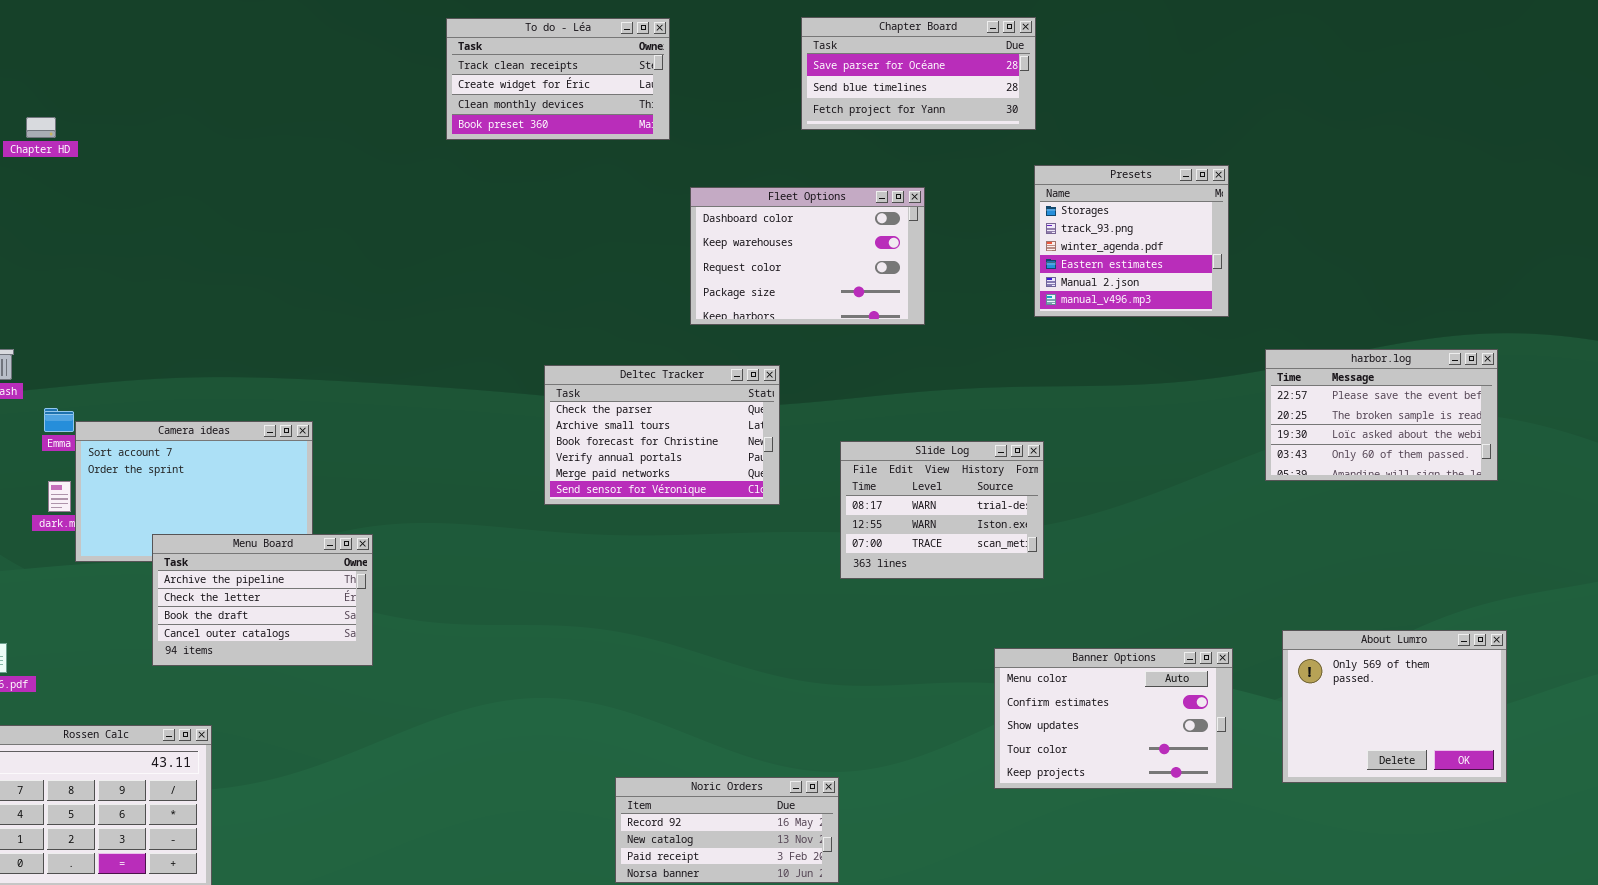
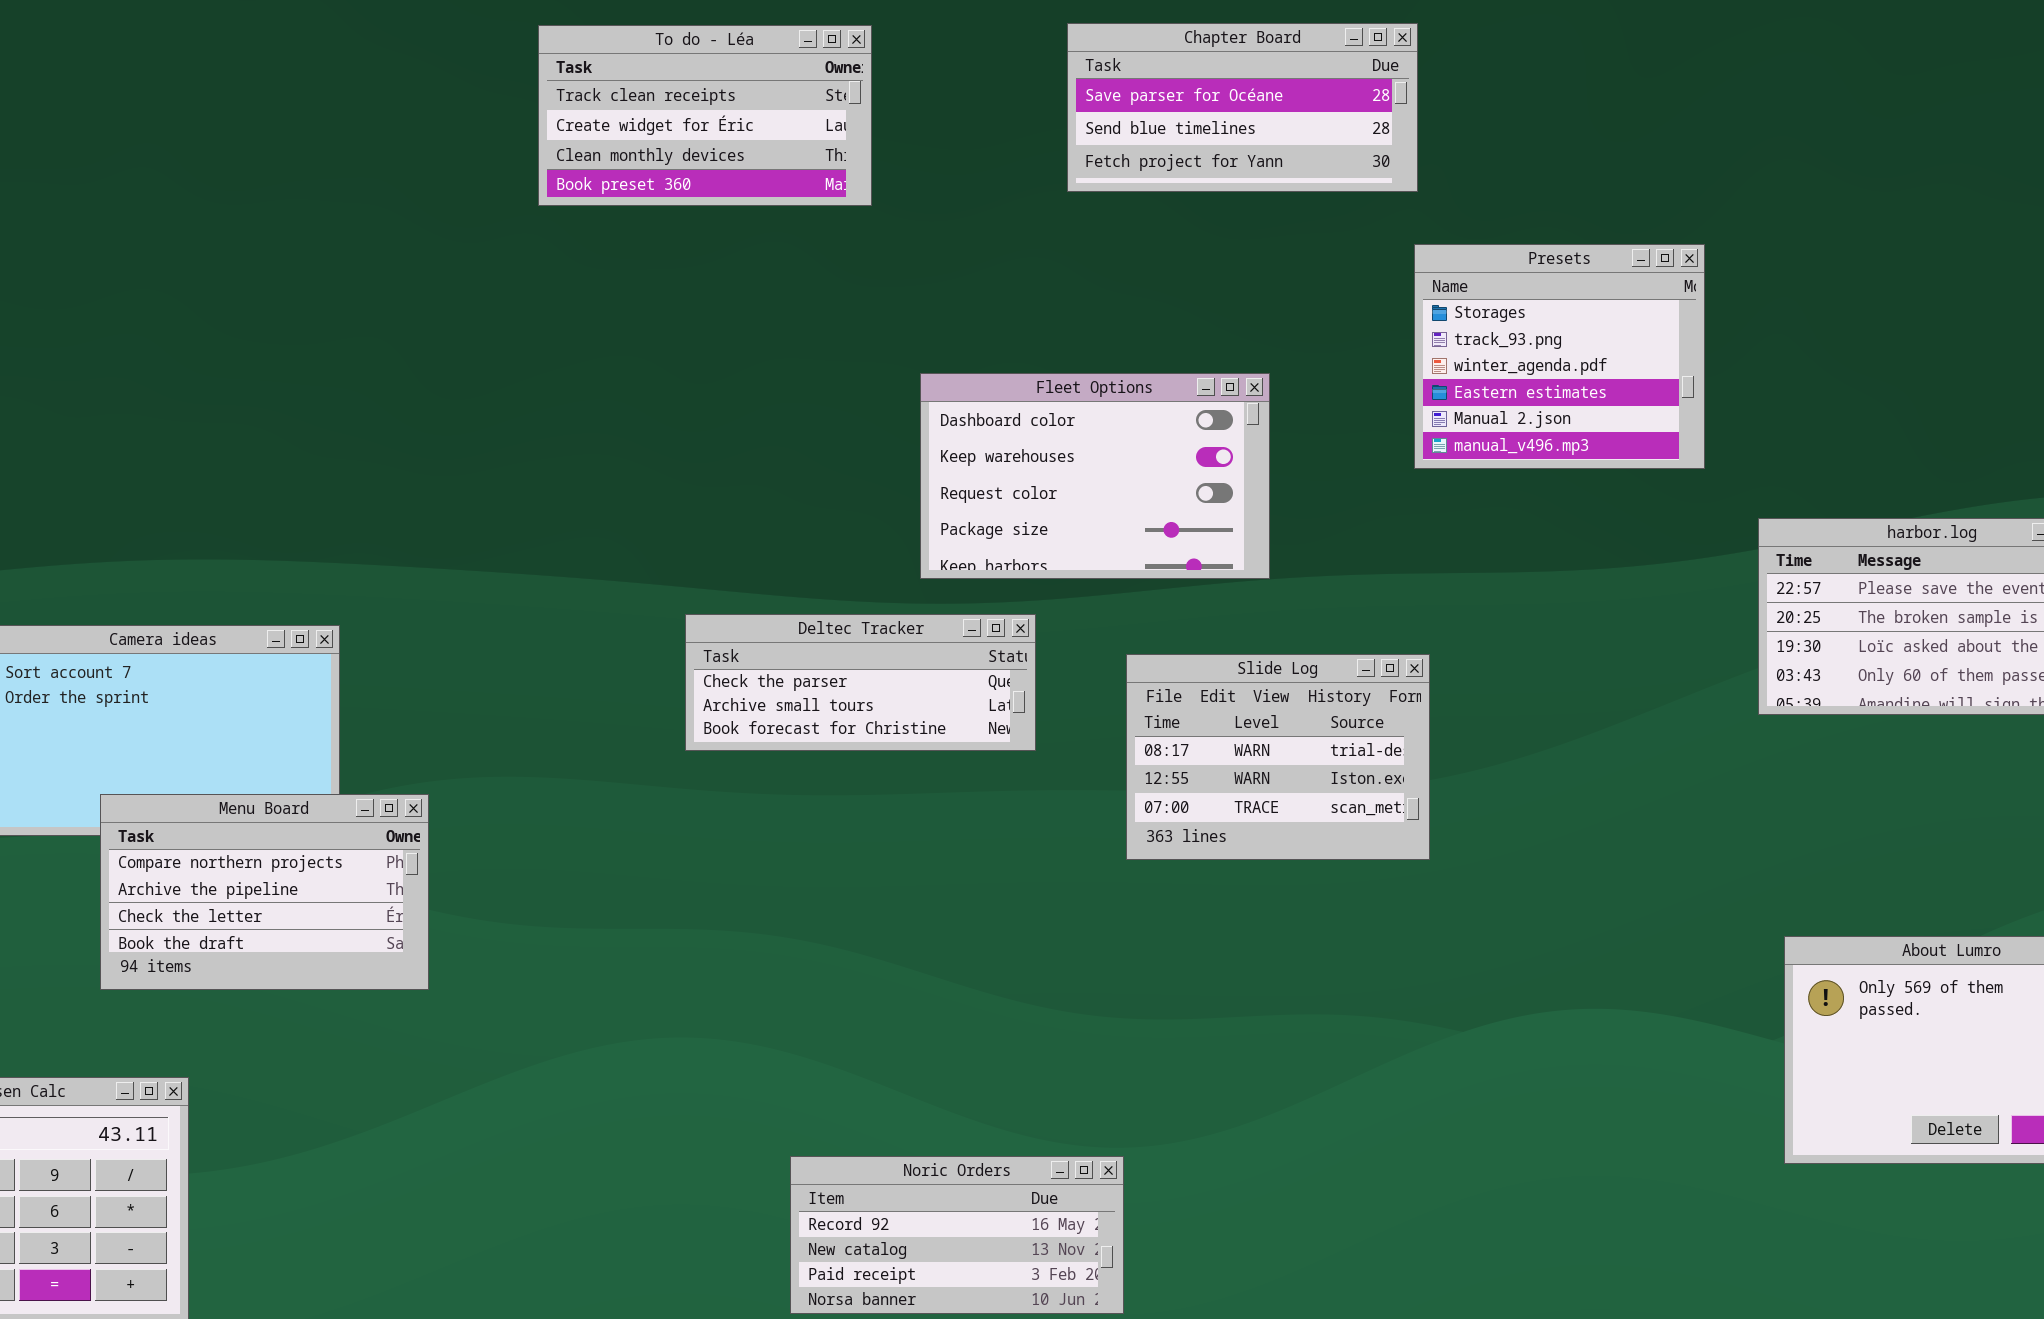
Fleet Options: [690,187,925,325] -> [920,373,1270,579], moved
Deltec Tracker: [544,365,780,505] -> [685,614,1036,751], resized
Menu Board: [152,534,373,666] -> [100,794,429,990], scrolled up 1 row
Banner Options: [994,648,1233,789] -> none, closed

